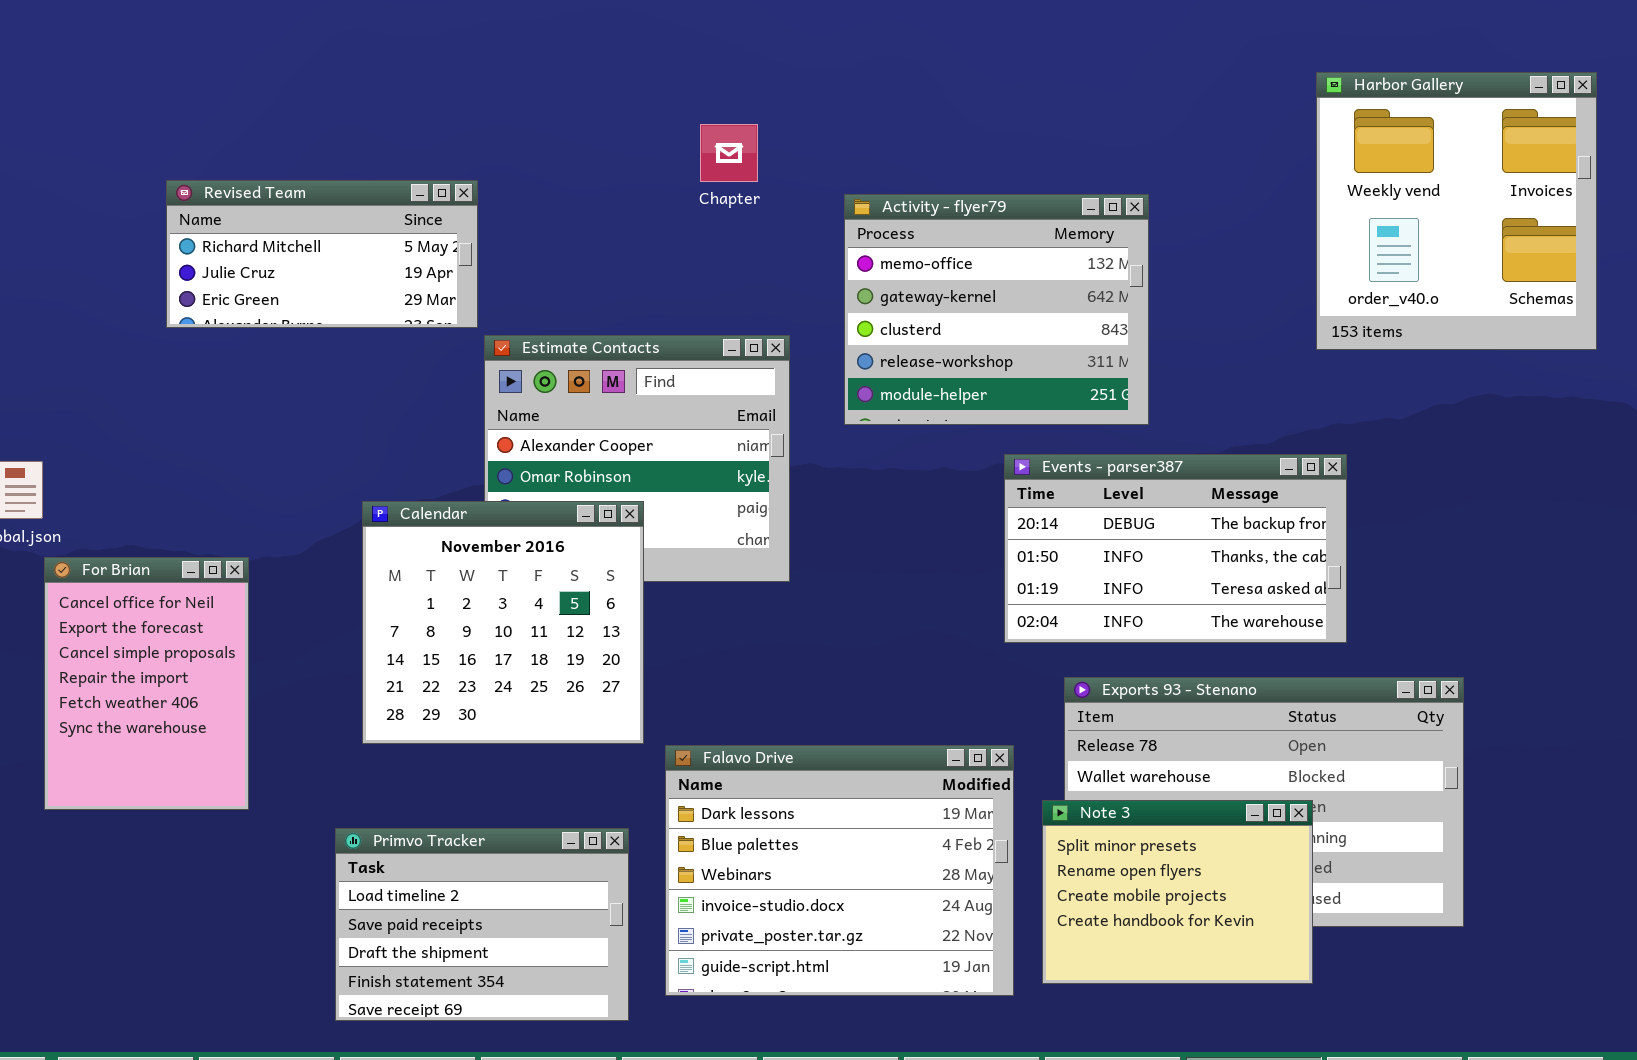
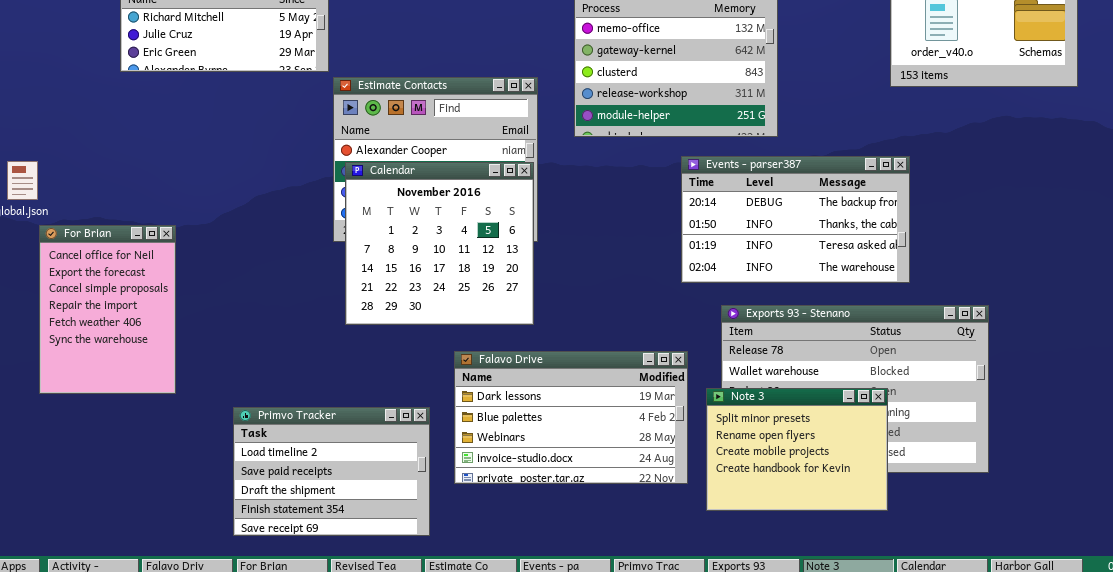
Calendar: [362,501,644,744] -> [345,162,534,325], moved
Falavo Drive: [665,745,1014,996] -> [454,351,688,484], resized

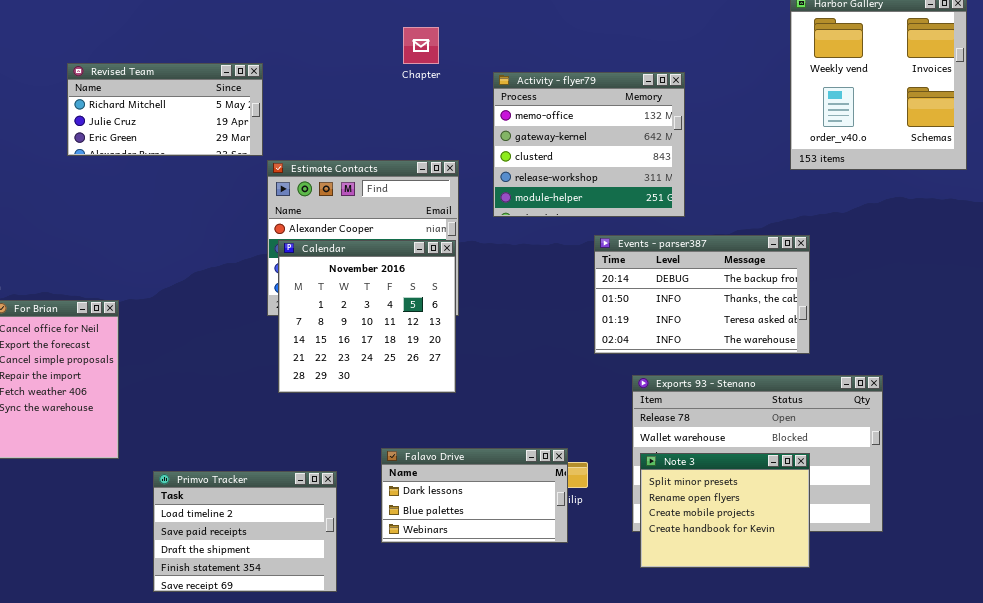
Falavo Drive: [454,351,688,484] -> [381,448,568,543], resized
Note 3: [706,388,888,511] -> [640,453,810,568], moved
Primvo Tracker: [233,407,430,536] -> [153,471,337,592], moved

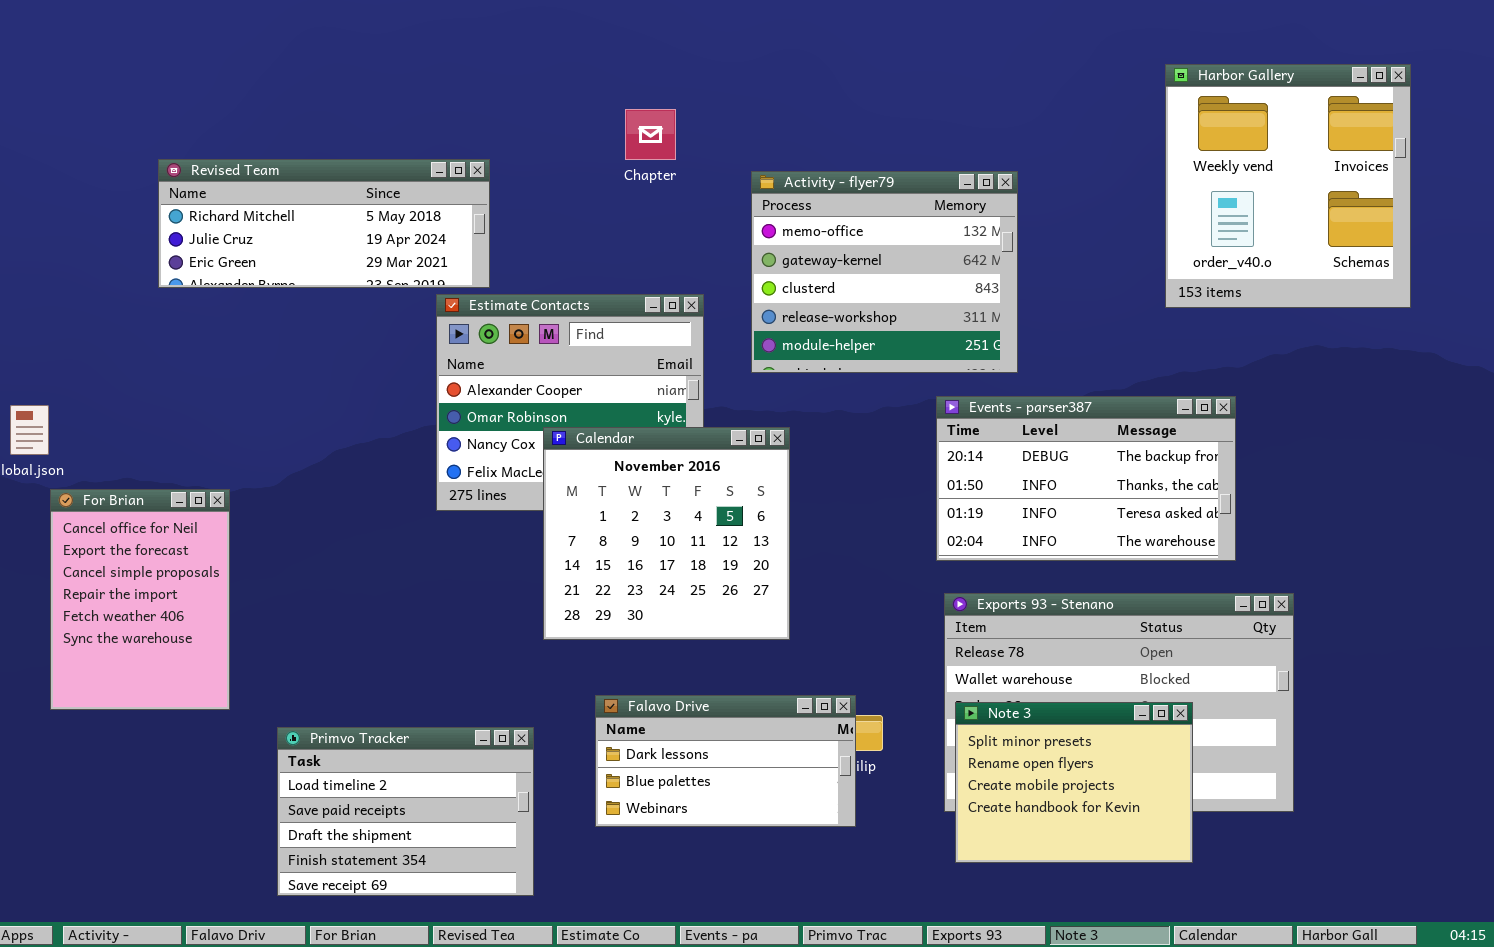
Revised Team: [67,63,263,156] -> [158,159,490,288], resized
Events - parser387: [594,235,810,354] -> [936,396,1236,561], moved
Calendar: [278,240,456,393] -> [543,427,790,640], moved

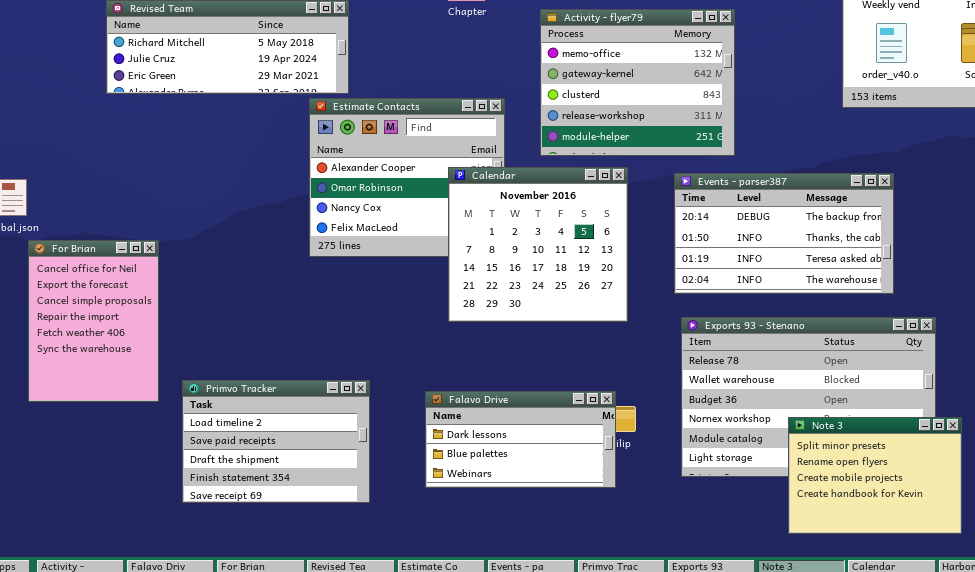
Calendar: [543,427,790,640] -> [448,167,628,322], moved
Note 3: [955,702,1193,863] -> [788,417,962,534], moved
Primvo Tracker: [277,727,534,896] -> [182,380,370,503], moved

